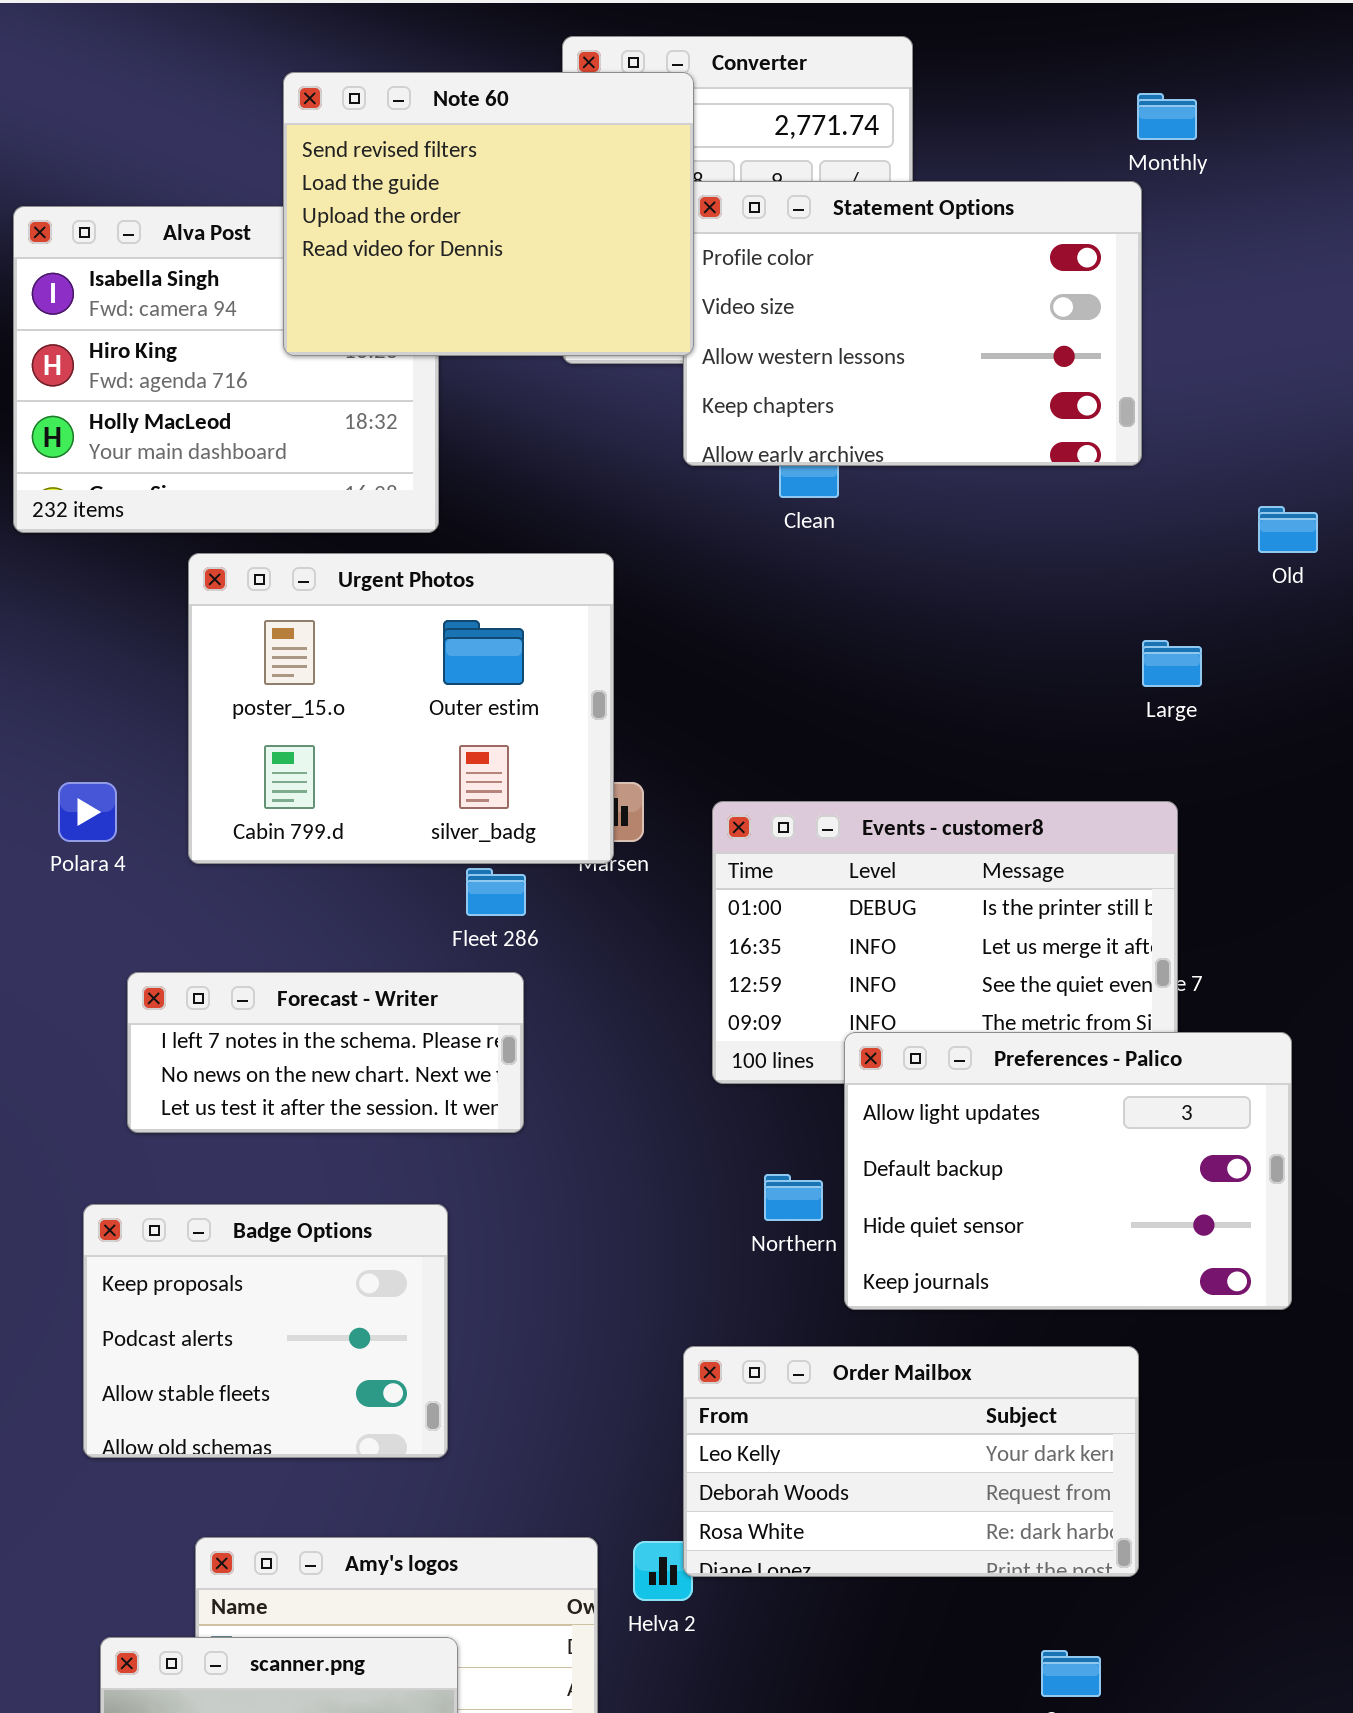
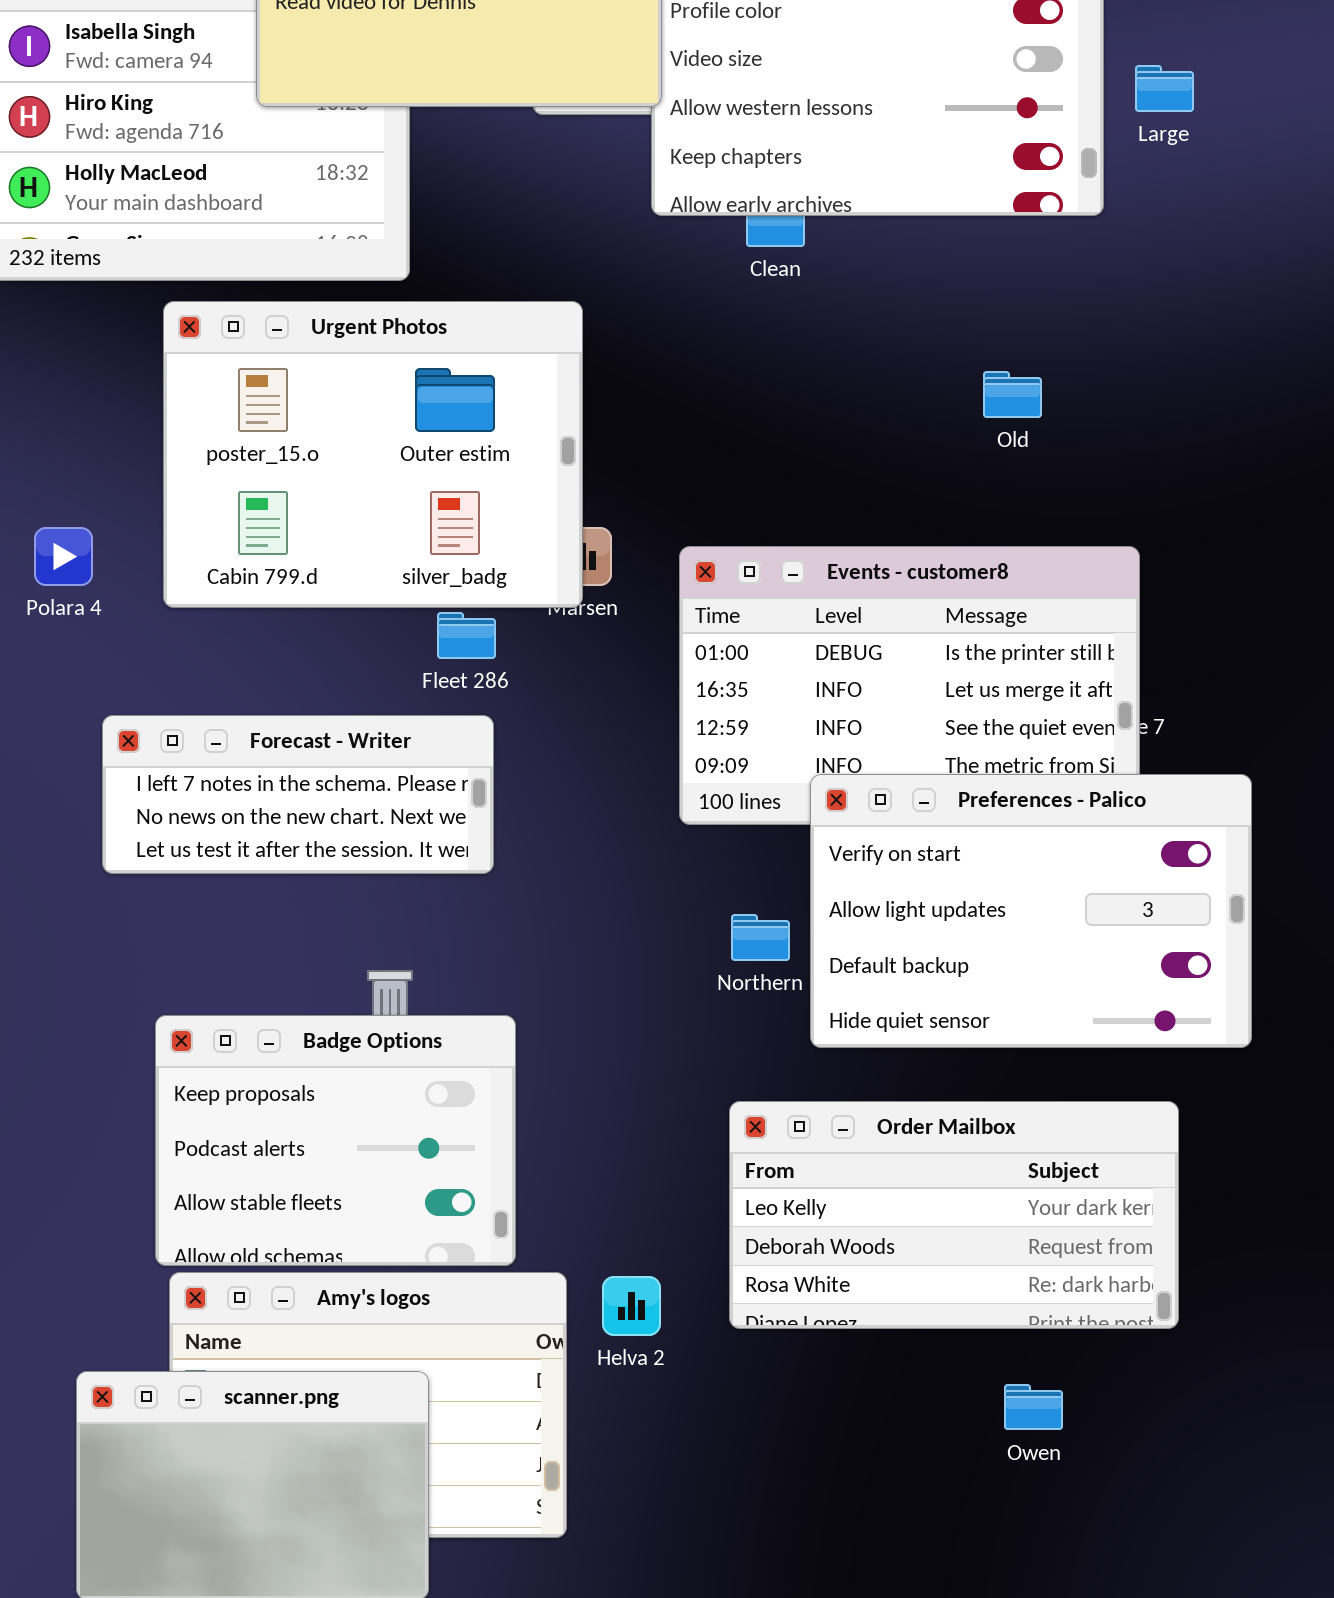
Old: [1258,506,1318,553] -> [983,371,1042,418], moved
Large: [1142,640,1202,687] -> [1135,65,1194,112], moved
Preferences - Palico: [844,1032,1292,1310] -> [810,774,1252,1048], scrolled up 1 row
Badge Options: [83,1204,448,1458] -> [155,1015,516,1266], moved
Order Mailbox: [683,1346,1139,1577] -> [729,1101,1179,1329], moved

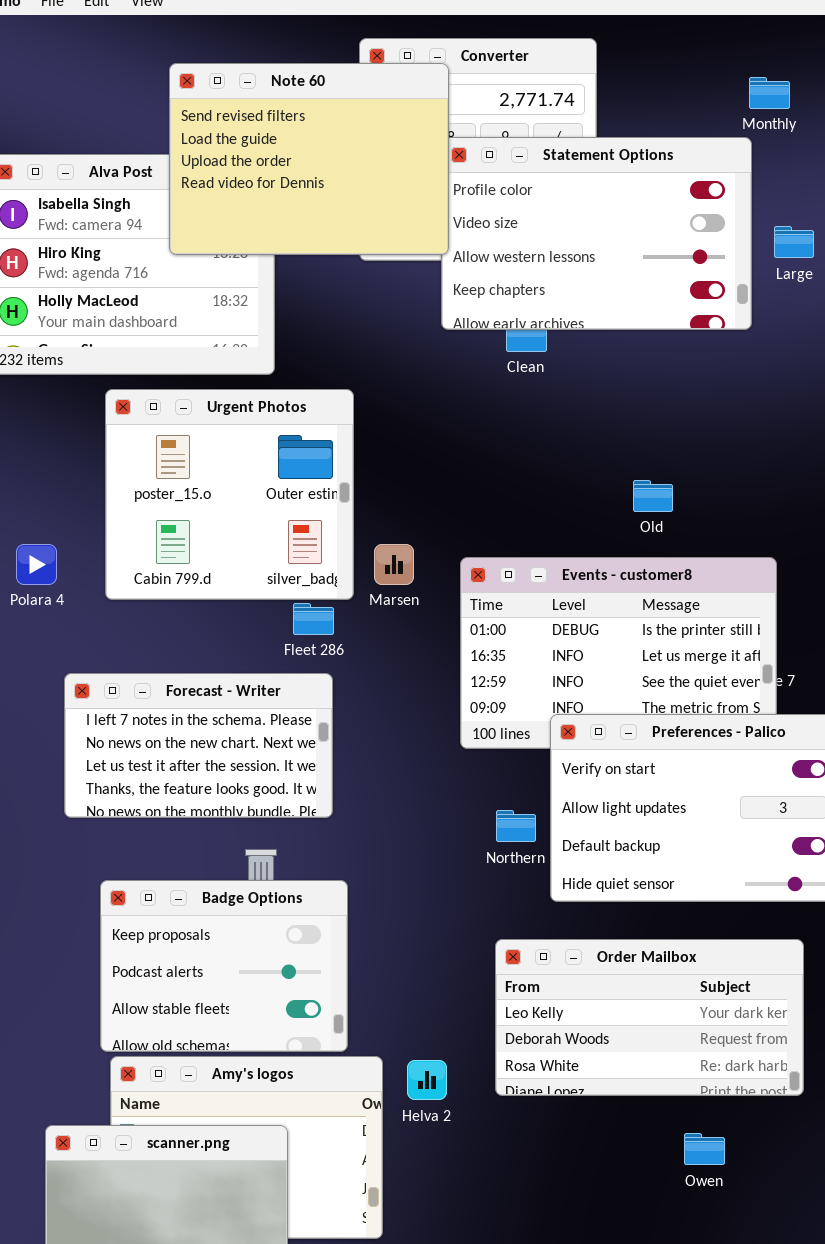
Urgent Photos: [163,301,583,608] -> [105,389,354,600], resized
Old: [983,371,1042,418] -> [633,480,673,512], moved
Forecast - Writer: [102,715,494,874] -> [64,673,333,818], resized

